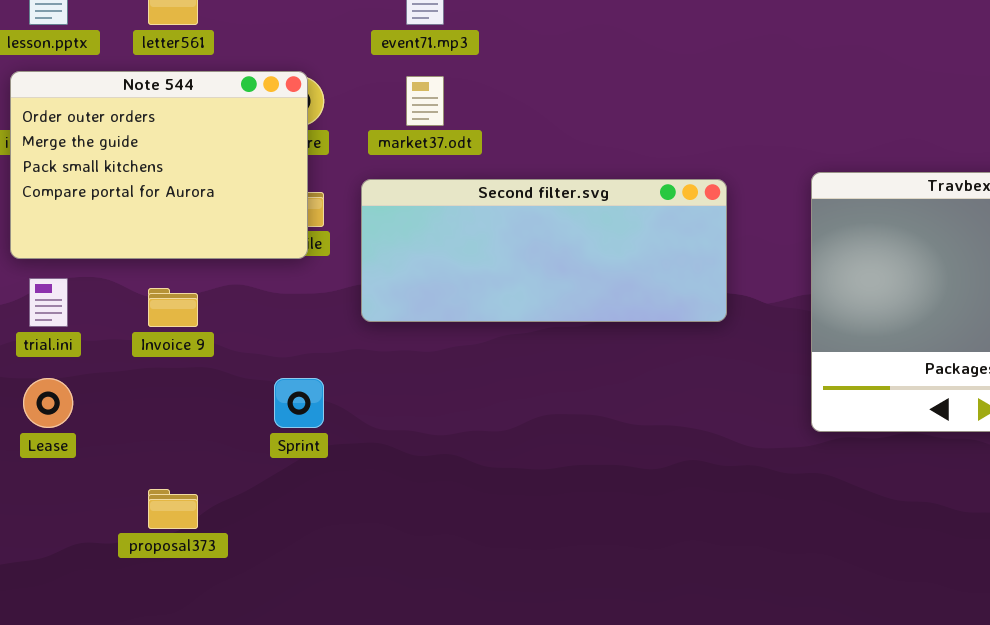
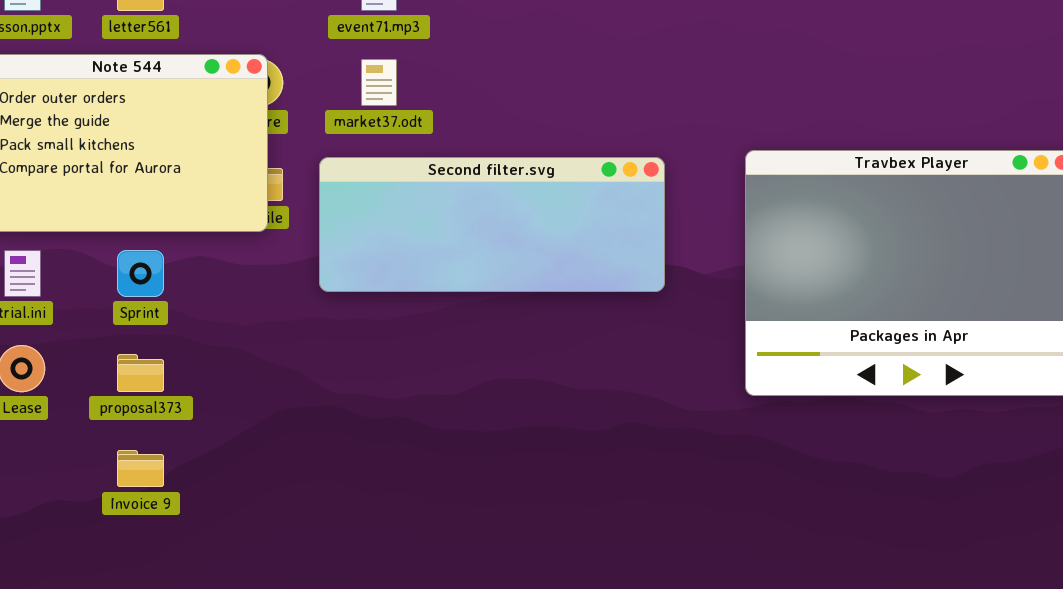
Invoice 9: [148,288,198,327] -> [117,450,164,487], moved
Sprint: [274,378,324,428] -> [117,250,164,297], moved
proposal373: [148,489,198,529] -> [117,354,164,392], moved

